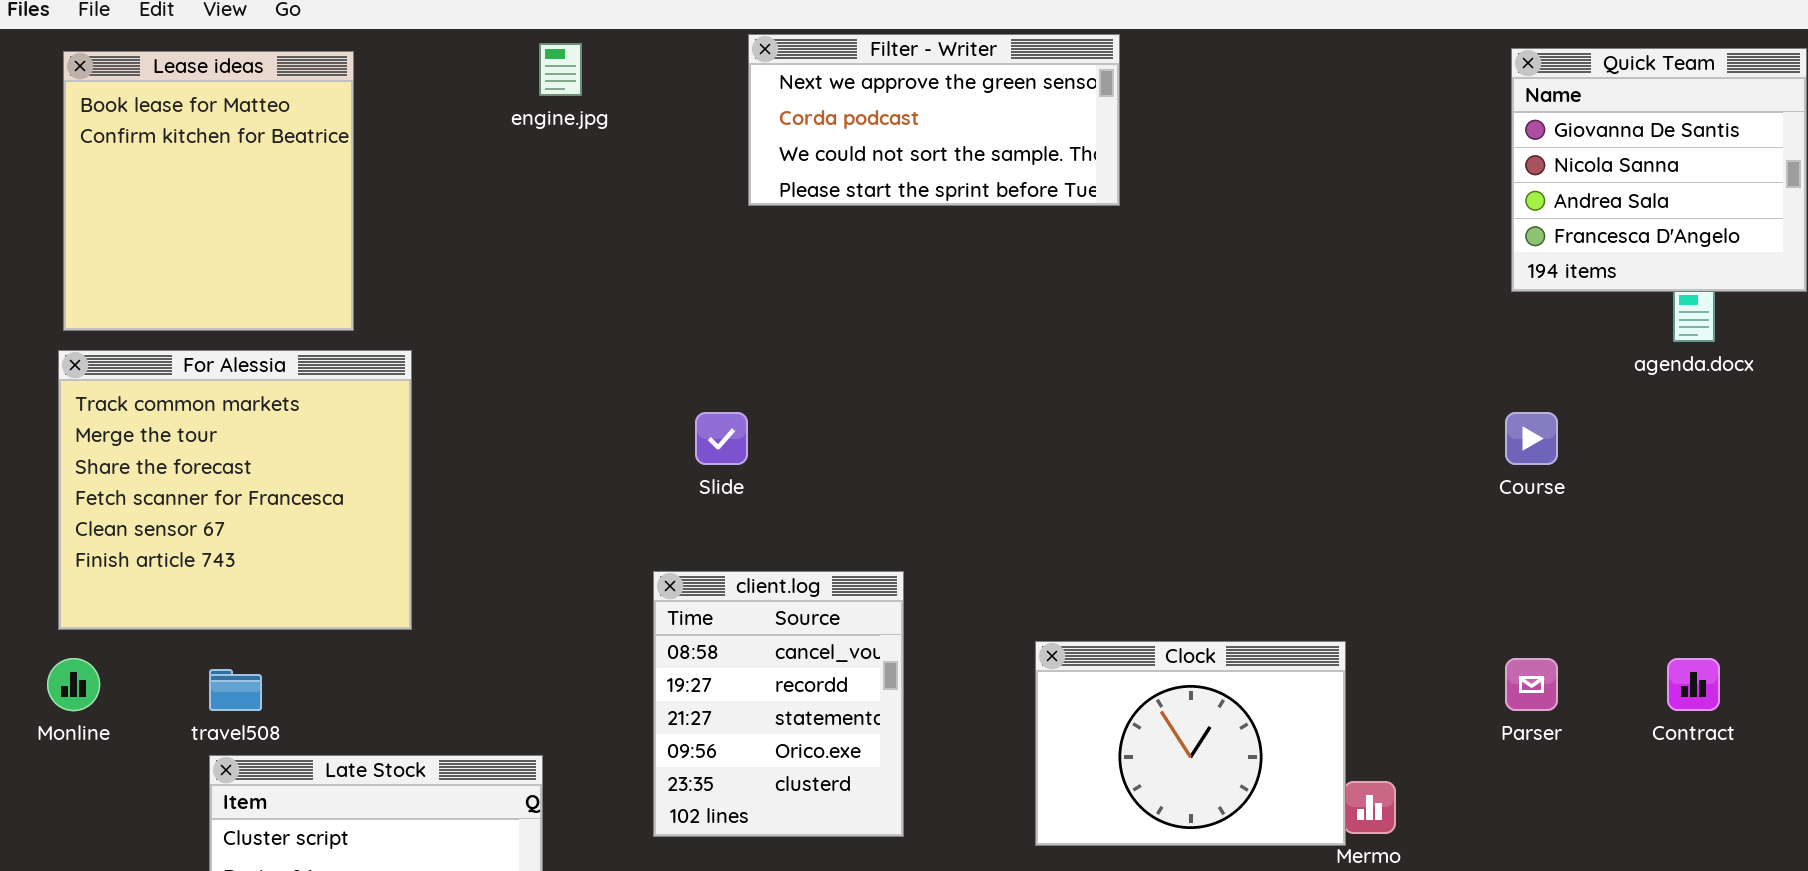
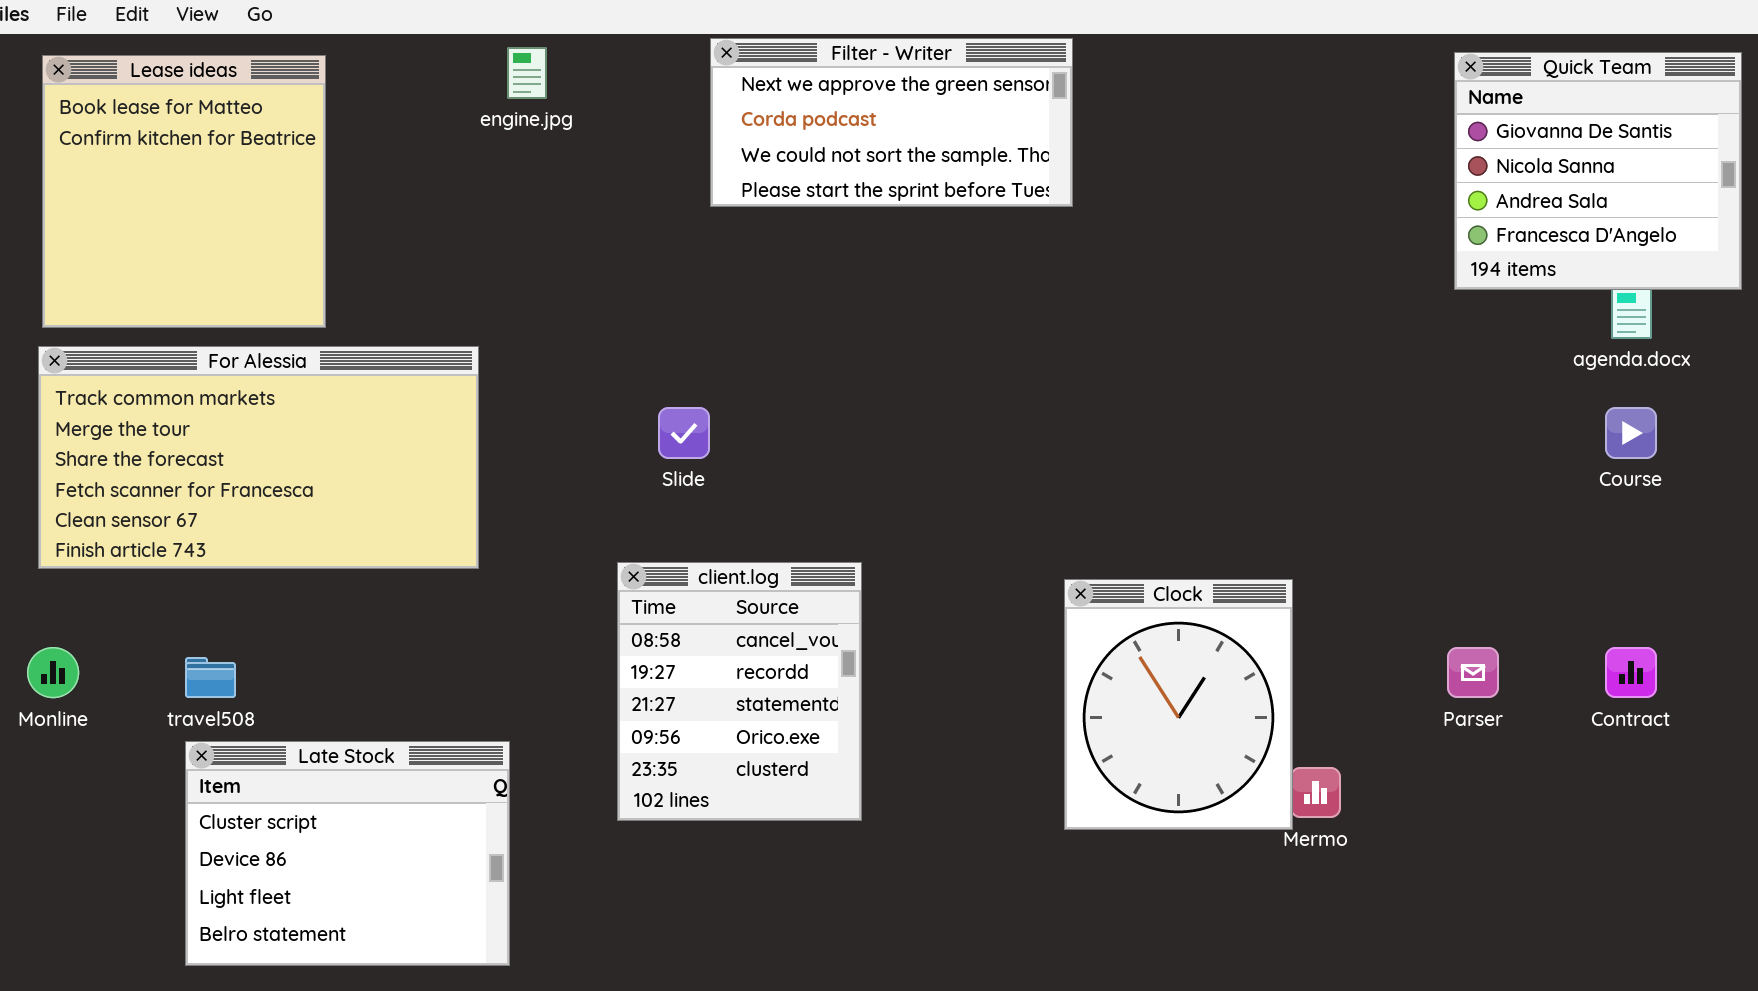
For Alessia: [58,350,412,630] -> [38,346,479,569], resized
Course: [1505,412,1558,465] -> [1605,407,1657,459], moved
Clock: [1035,641,1346,846] -> [1064,579,1293,830], resized

